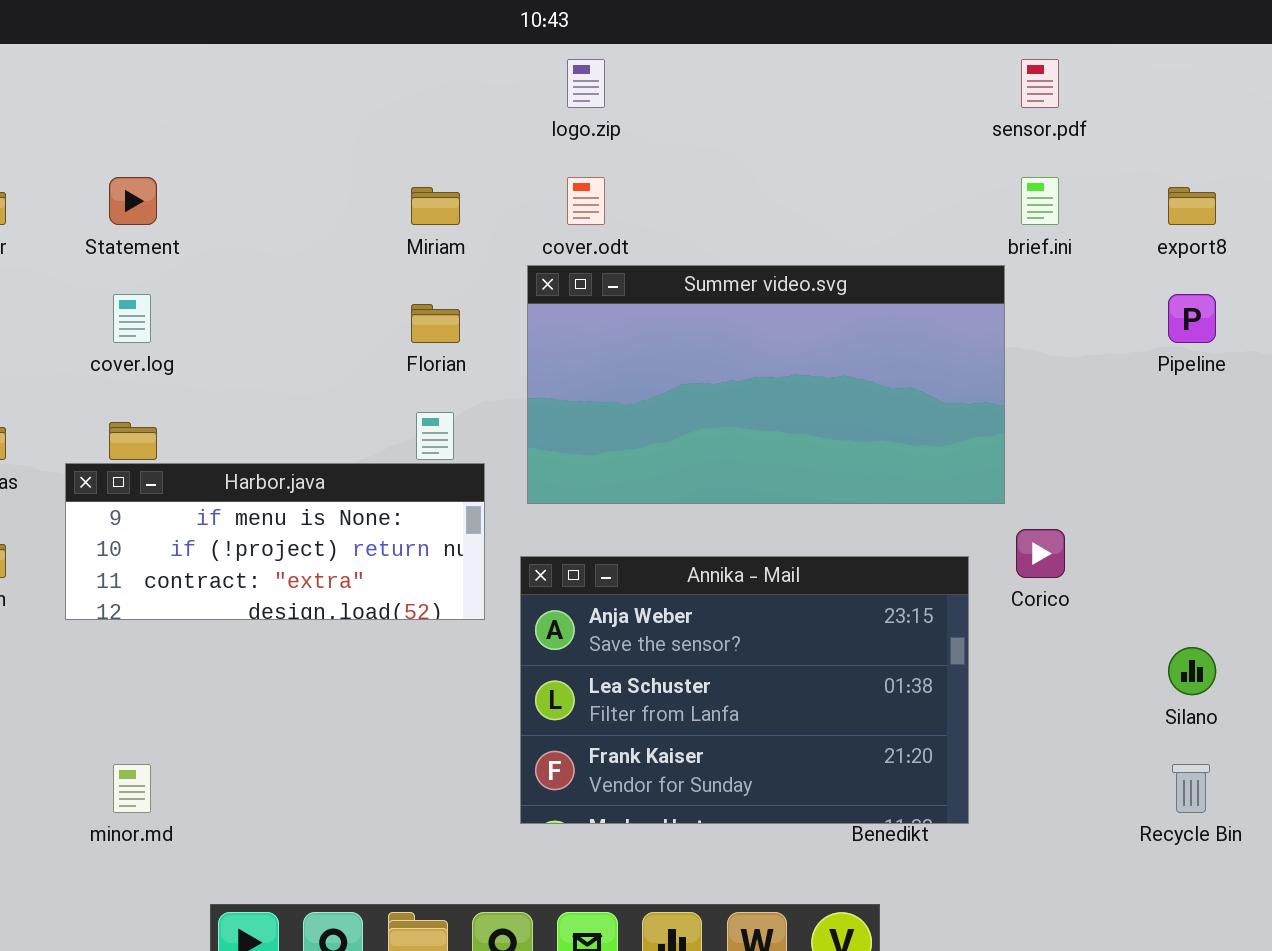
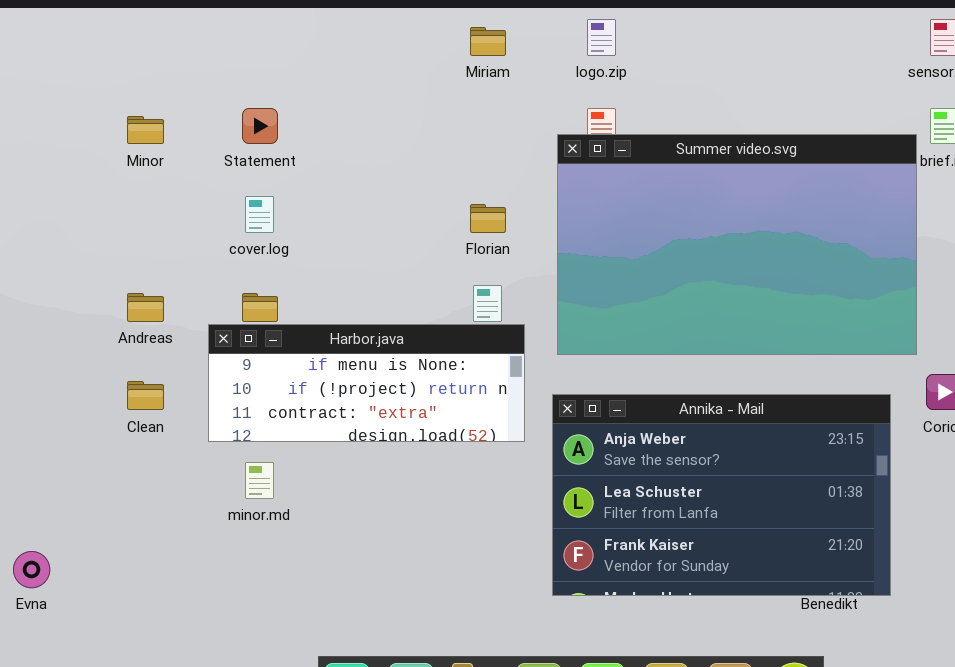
Miriam: [411,187,460,225] -> [470,27,506,56], moved
Summer video.svg: [527,265,1005,504] -> [557,134,917,355], resized
minor.md: [113,764,151,813] -> [245,462,274,499], moved

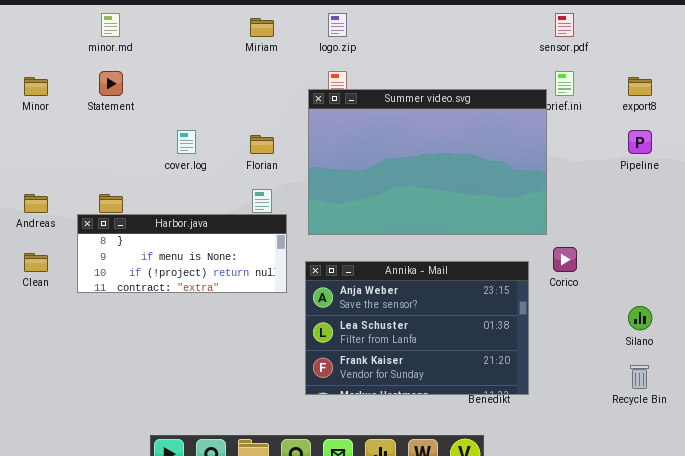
cover.log: [245,196,274,233] -> [177,130,196,154], moved
Harbor.java: [208,324,525,442] -> [77,214,287,293], scrolled up 1 row
minor.md: [245,462,274,499] -> [101,13,120,37], moved

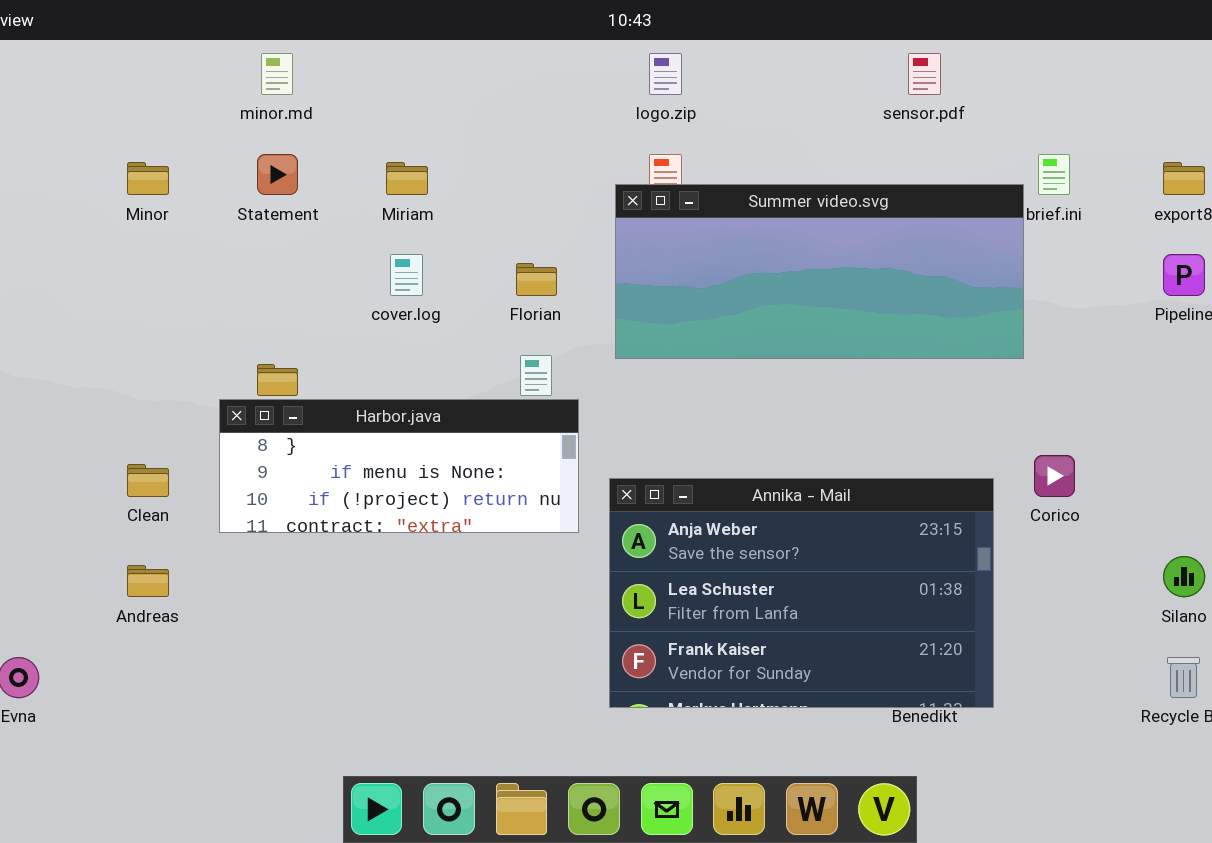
sensor.pdf: [555,13,574,37] -> [908,53,941,95], moved
Miriam: [250,18,274,37] -> [386,162,428,195], moved
Summer video.svg: [308,89,547,235] -> [615,184,1024,359], resized
Andreas: [24,194,48,213] -> [127,565,169,597], moved

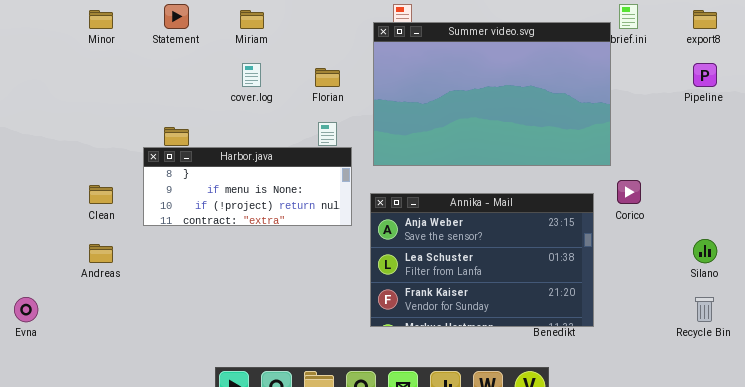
Summer video.svg: [615,184,1024,359] -> [373,22,611,166], resized

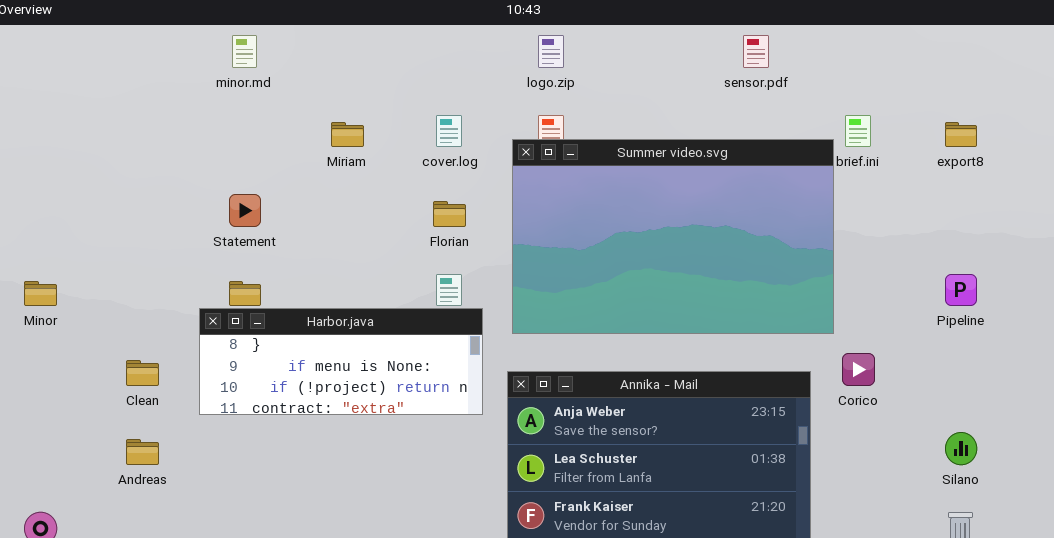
Statement: [164,4,189,29] -> [229,194,261,227], moved
Minor: [89,10,113,29] -> [24,281,57,306], moved
cover.log: [242,63,261,87] -> [436,115,462,147], moved
Pipeline: [693,63,717,87] -> [945,274,977,306], moved

